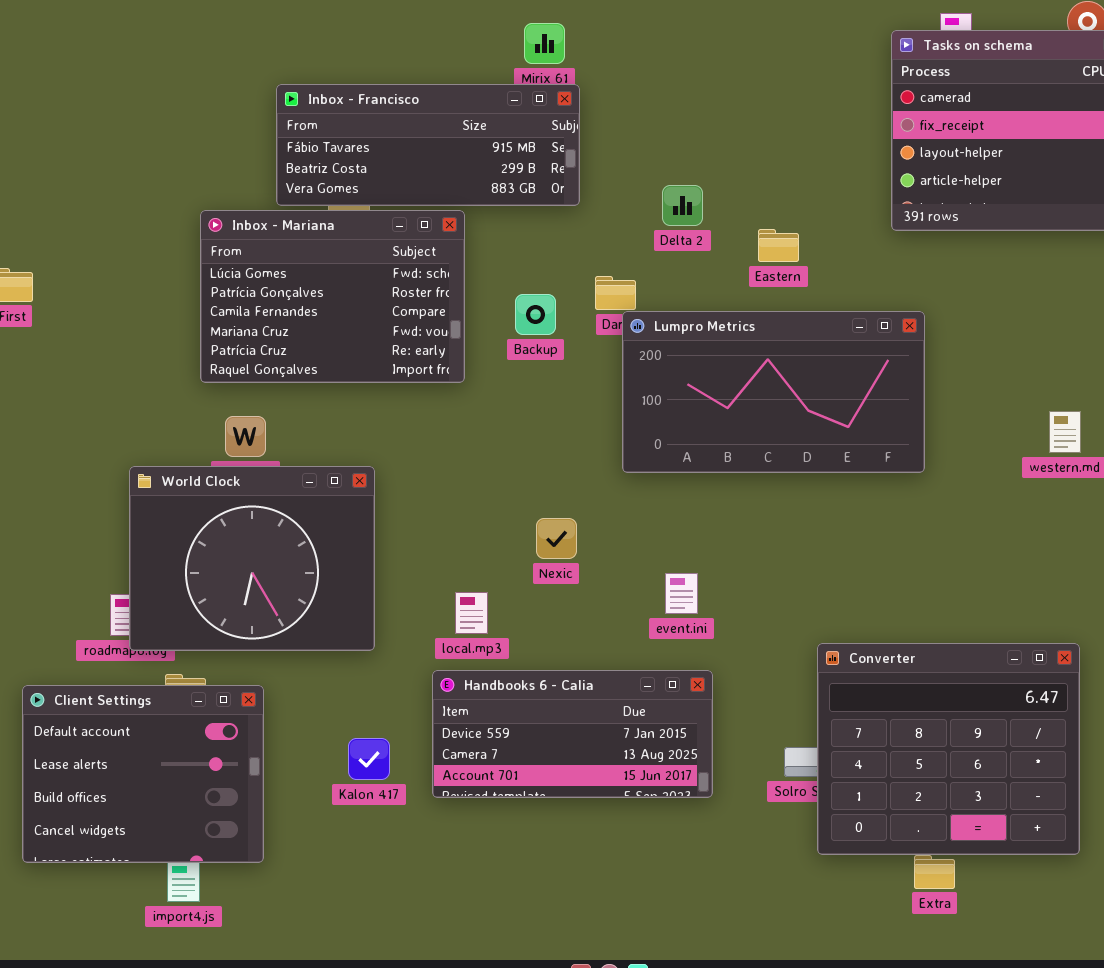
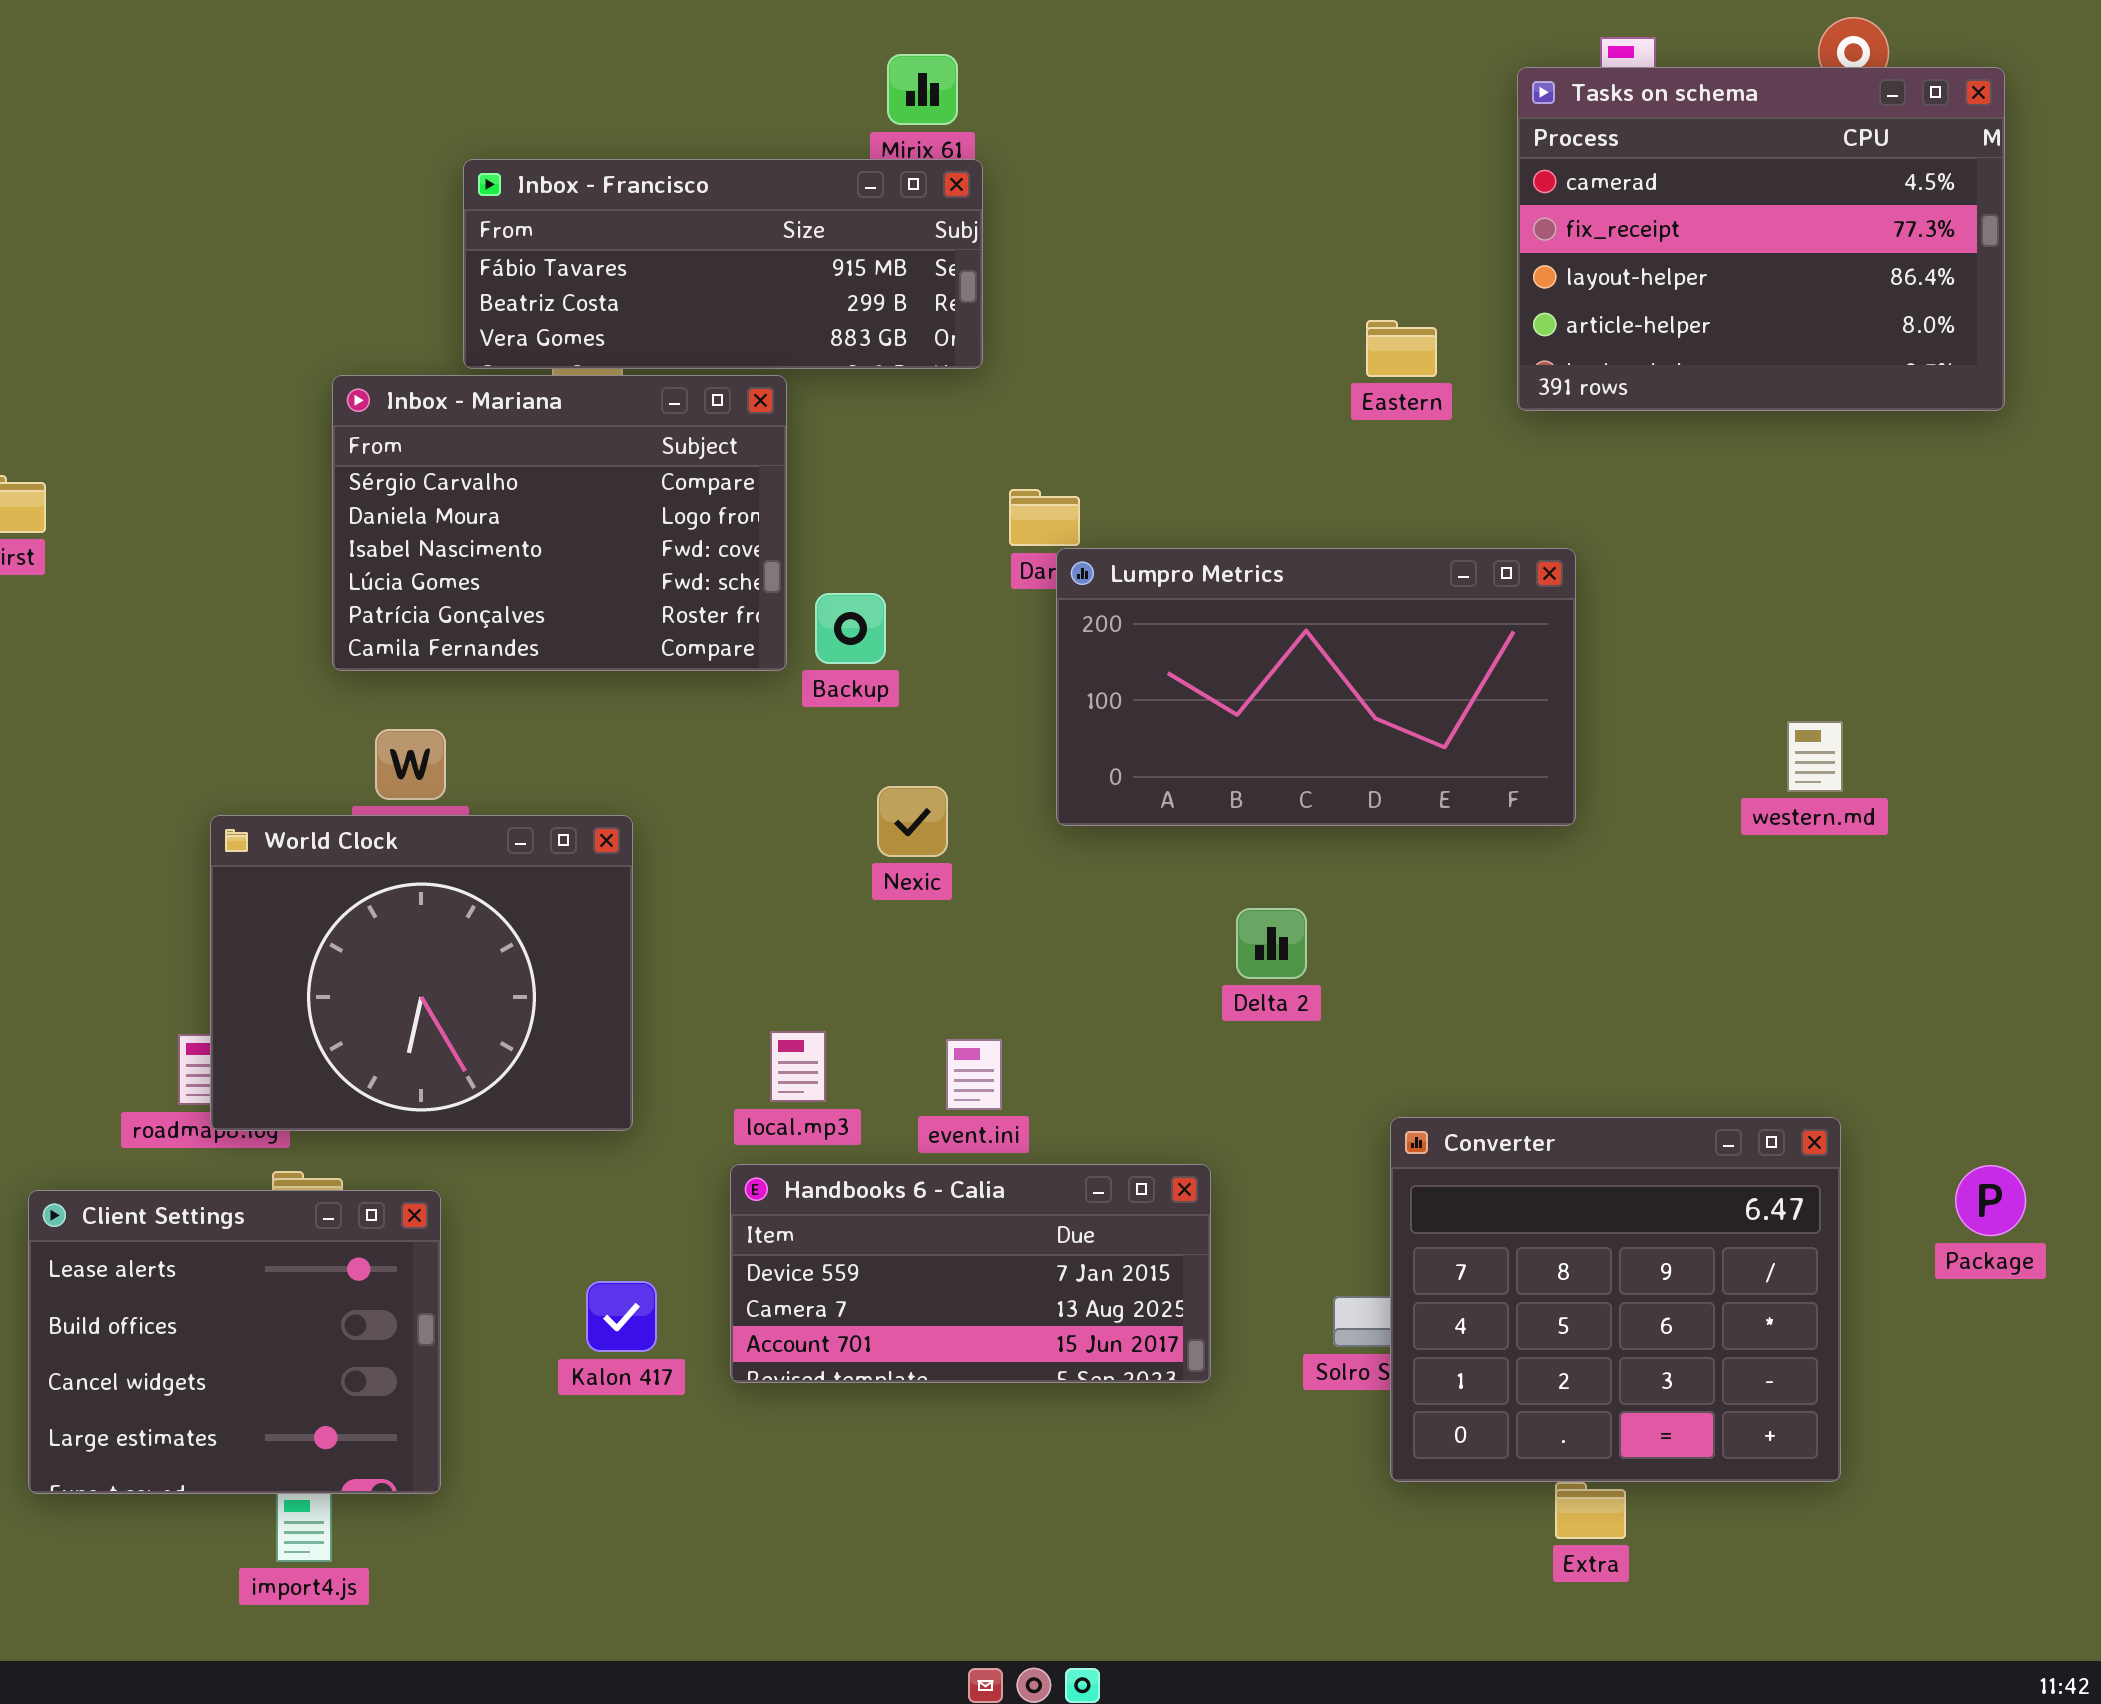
Delta 2: [662,185,703,226] -> [1236,908,1307,979], moved
Inbox - Mariana: [200,210,465,383] -> [332,375,787,671], scrolled up 3 rows
Eastern: [758,229,799,262] -> [1366,320,1437,377], moved
Backup: [515,294,556,335] -> [815,593,886,664], moved
Nexic: [536,518,577,559] -> [877,786,948,857], moved
event.ini: [665,573,698,614] -> [946,1039,1002,1110], moved
Client Settings: [22,685,264,863] -> [28,1190,441,1494], scrolled down 1 row

